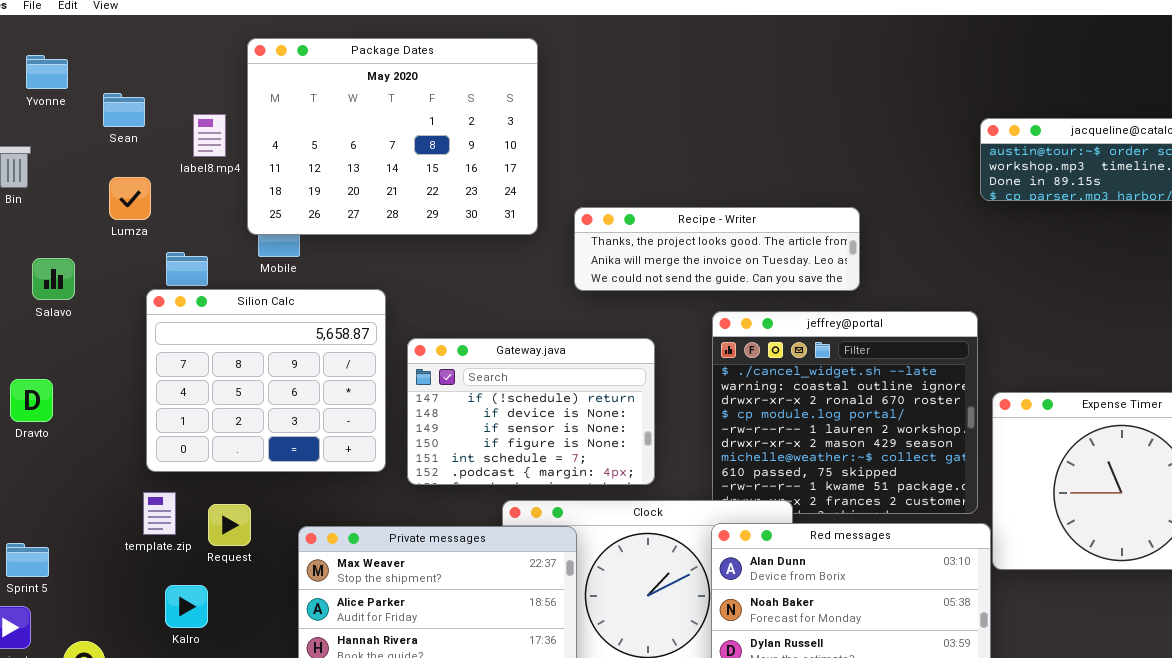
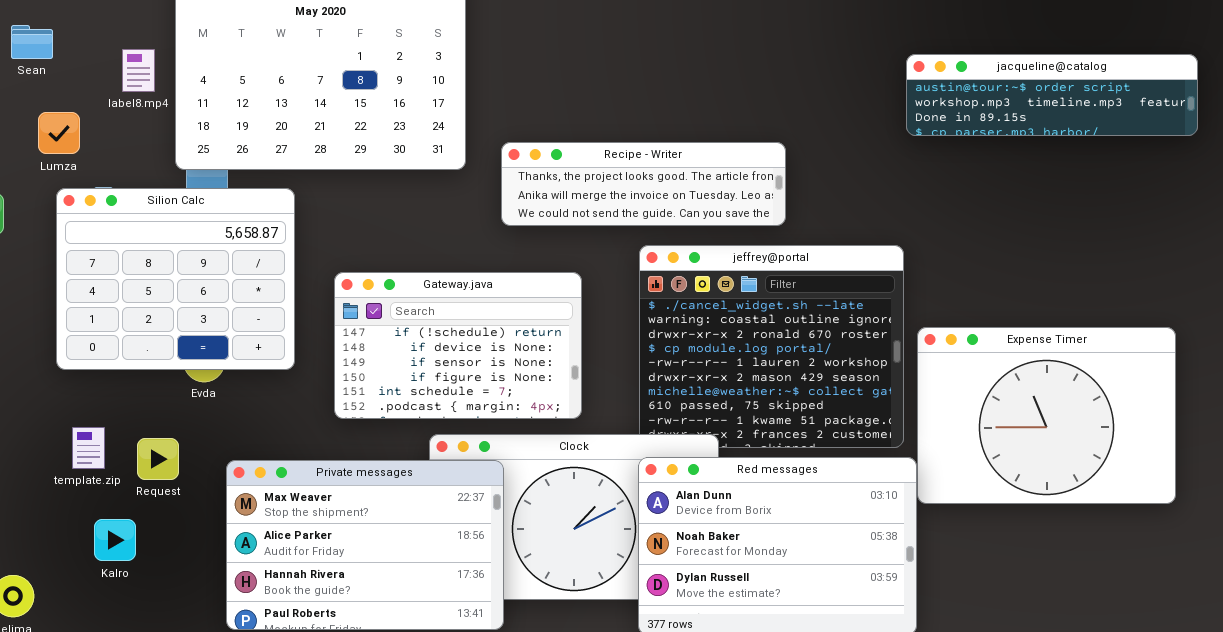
Sean: [103,93,145,127] -> [11,25,53,59], moved
Silion Calc: [146,289,386,472] -> [56,188,295,370], moved

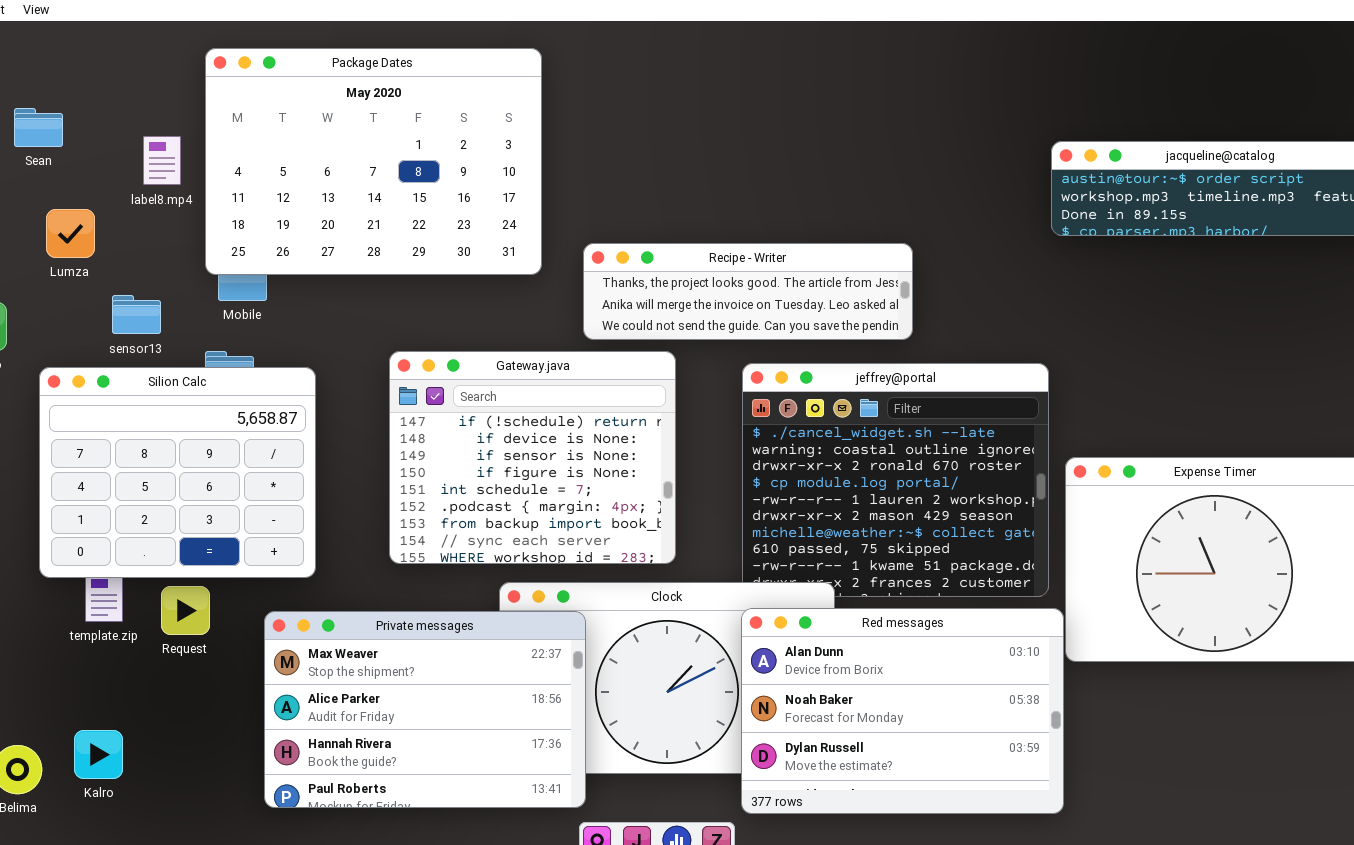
Silion Calc: [56,188,295,370] -> [39,367,316,578], moved
Gateway.java: [334,272,582,419] -> [389,351,676,564], resized
Kalro: [94,519,136,561] -> [74,730,123,779], moved

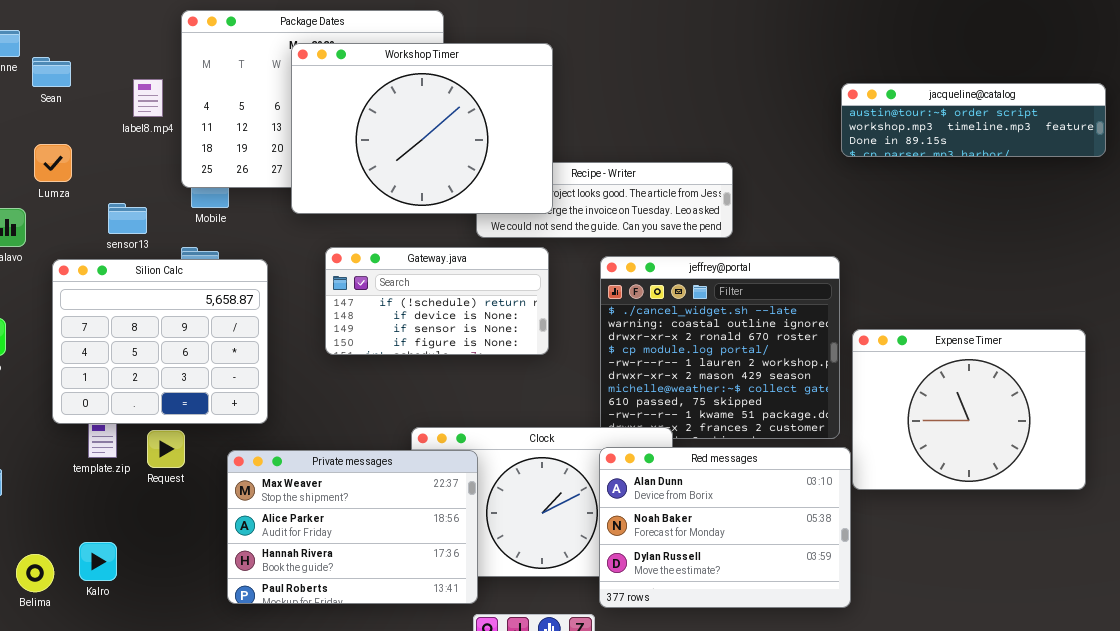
Workshop Timer: none -> [291,43,553,214], opened
Lumza: [46,209,95,258] -> [34,144,72,182], moved
Gateway.java: [389,351,676,564] -> [325,247,549,355], resized

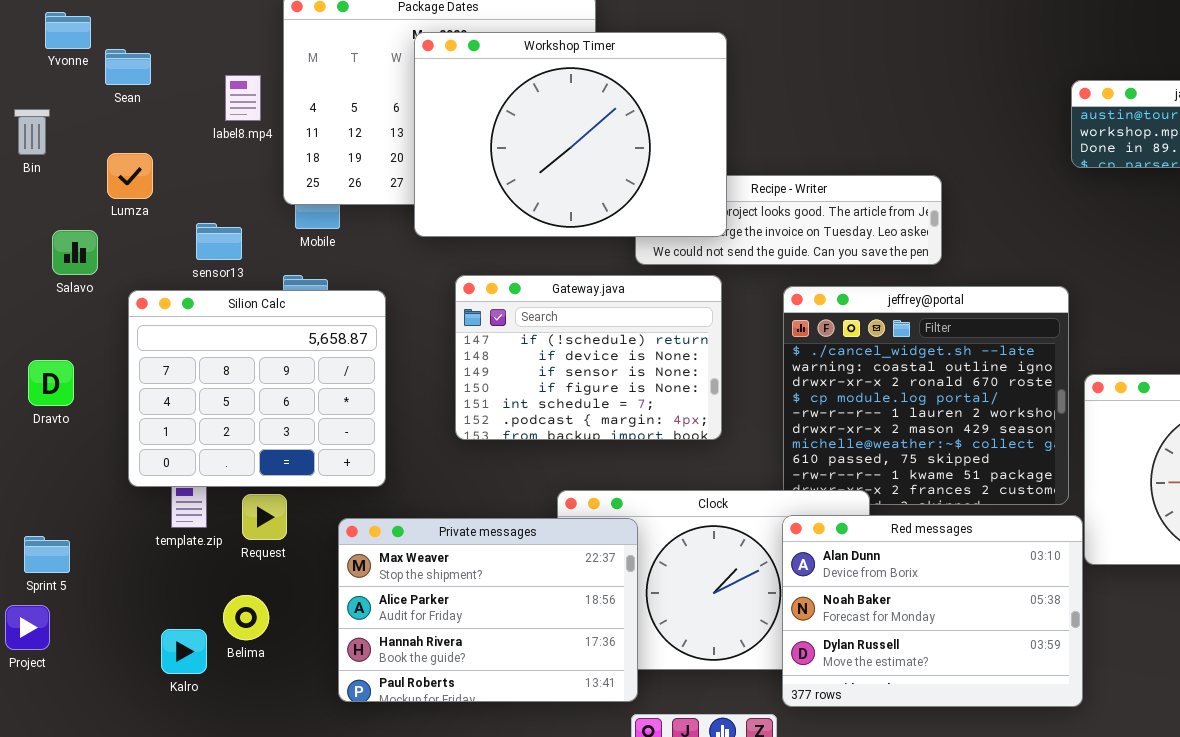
Gateway.java: [325,247,549,355] -> [455,275,722,440], resized
Belima: [16,554,54,592] -> [223,595,269,640], moved

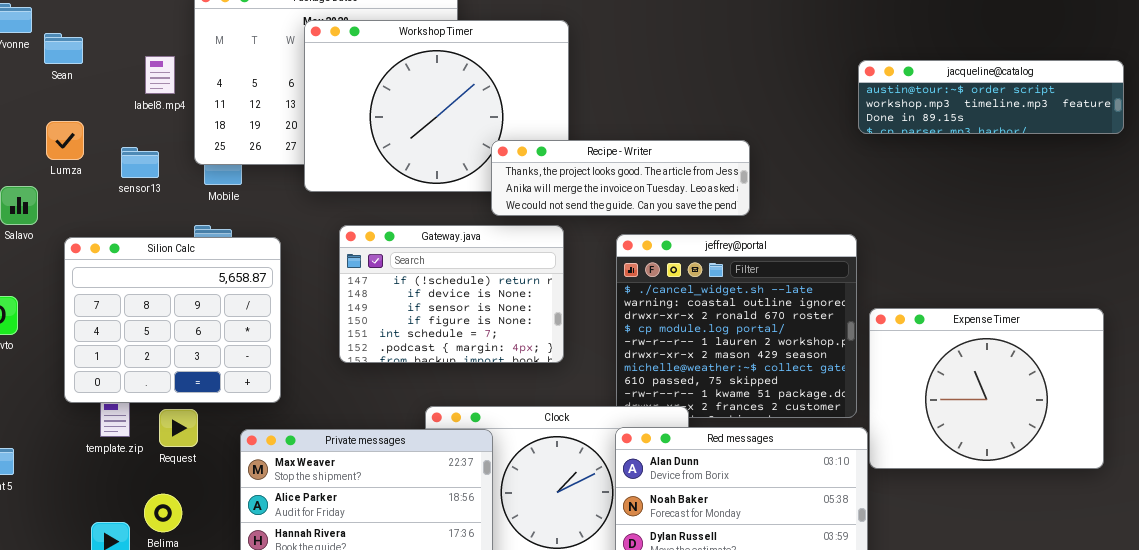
Recipe - Writer: [635,175,942,265] -> [491,140,750,216], raised
sensor13: [196,223,242,260] -> [121,147,159,178], moved

